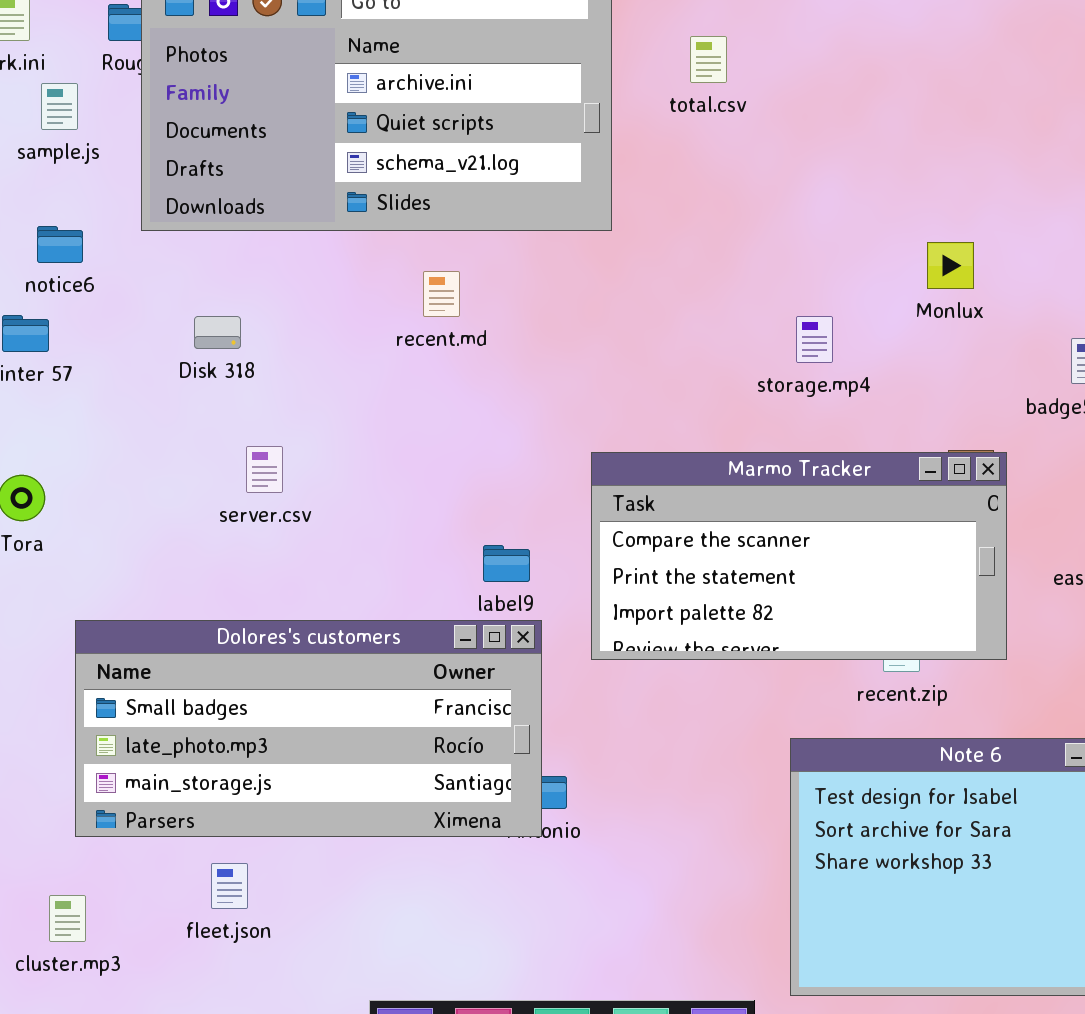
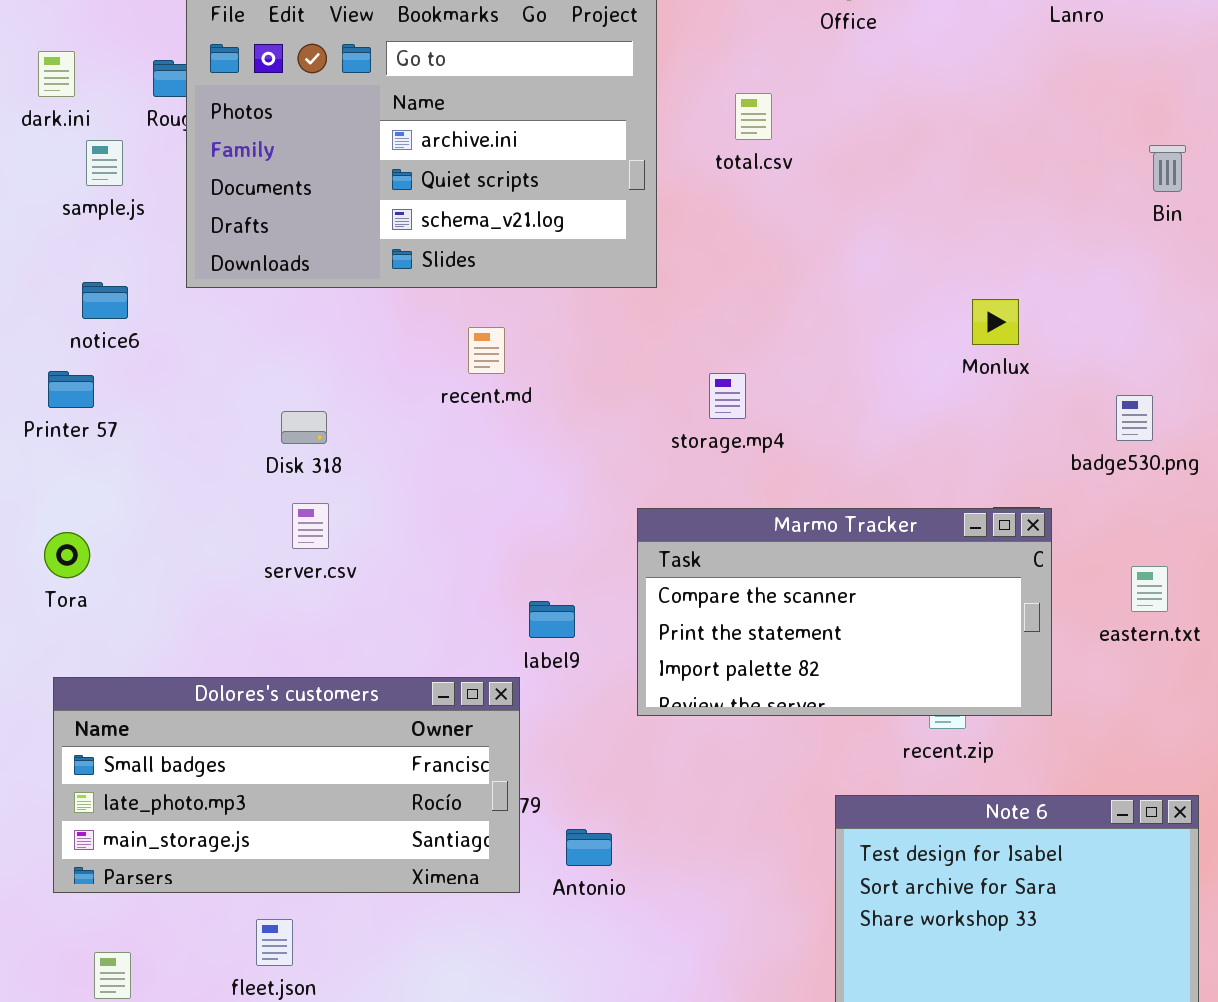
Disk 318: [194,316,241,349] -> [281,411,327,444], moved
storage.mp4: [796,316,833,363] -> [709,373,746,419], moved
Dolores's customers: [75,620,542,837] -> [53,677,520,893], moved

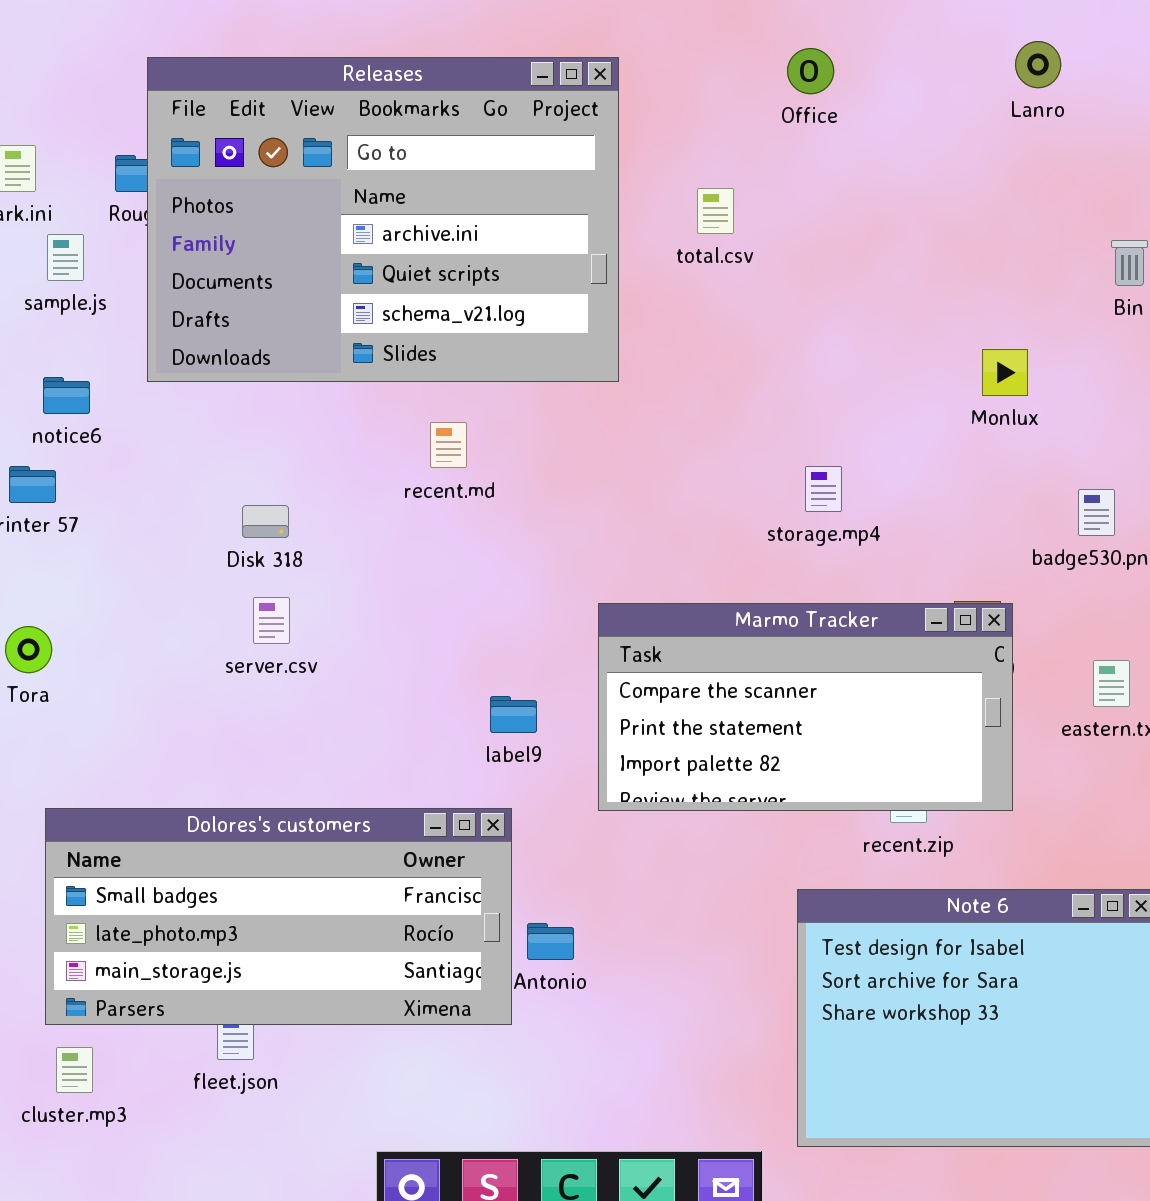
Monlux: [972,299,1019,345] -> [982,349,1028,396], moved
storage.mp4: [709,373,746,419] -> [805,466,842,512], moved
Dolores's customers: [53,677,520,893] -> [45,808,512,1025], moved

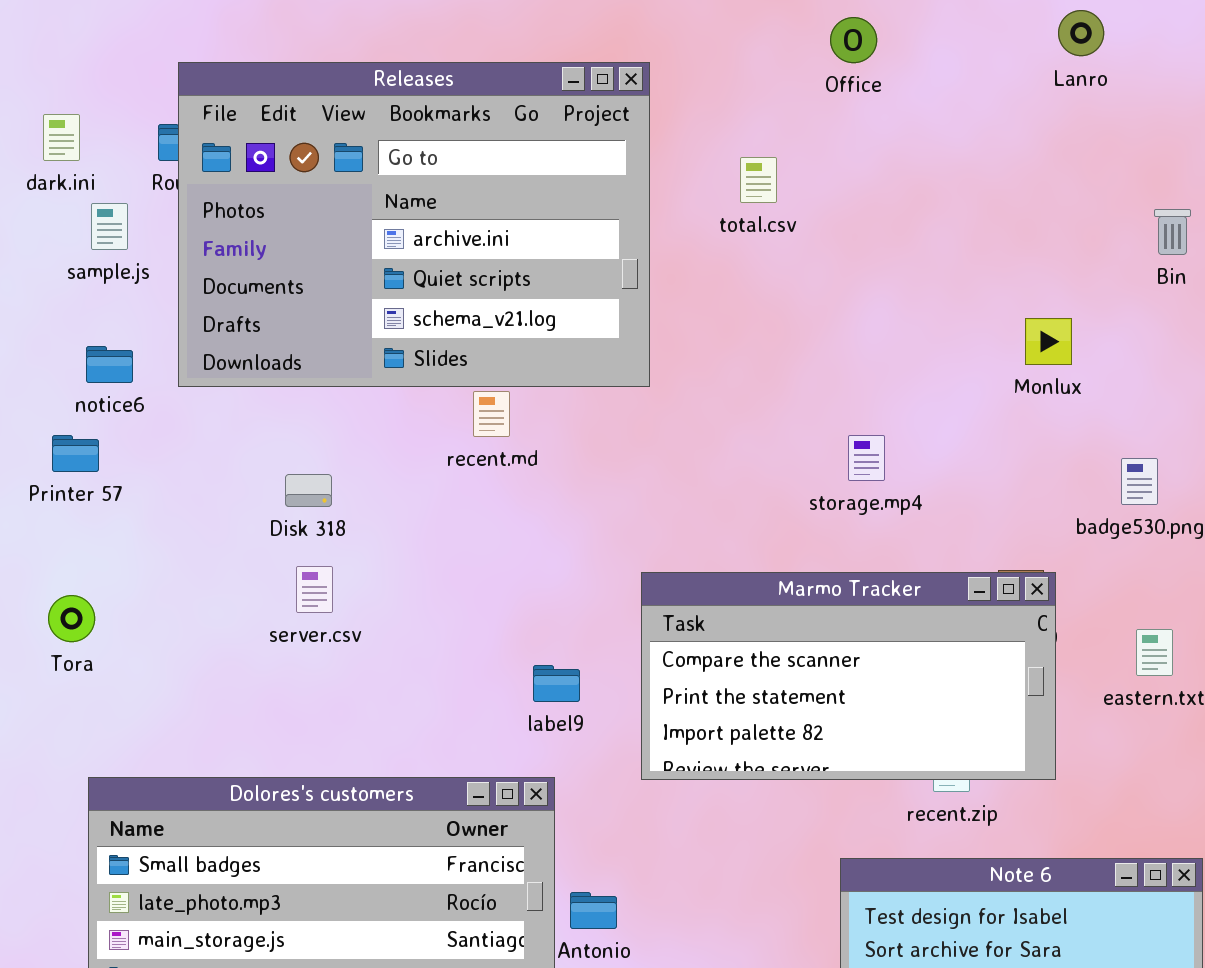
Releases: [147,57,619,382] -> [178,62,650,387], moved

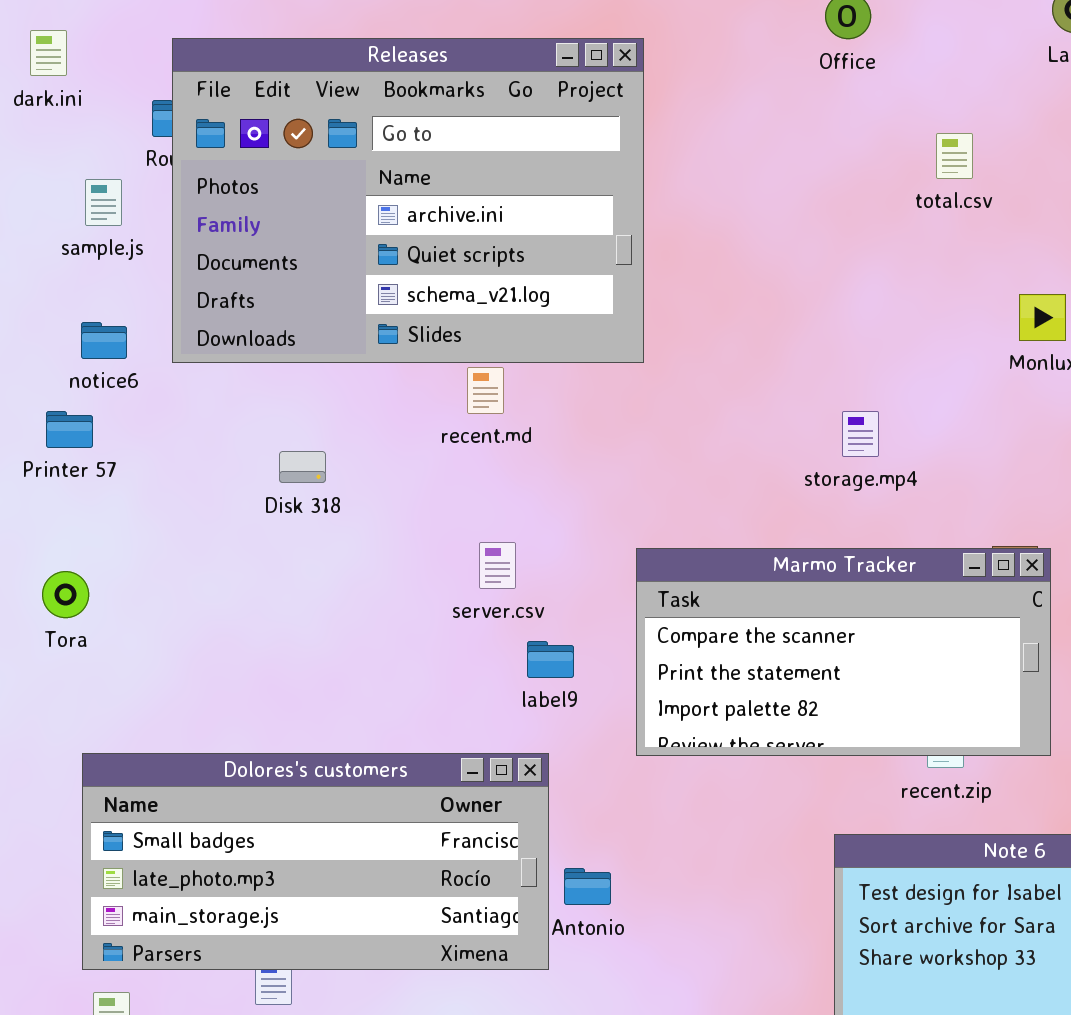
dark.ini: [43,114,80,161] -> [30,30,67,76], moved
total.csv: [740,157,777,203] -> [936,133,973,179], moved
server.csv: [296,566,333,613] -> [479,542,516,589], moved

